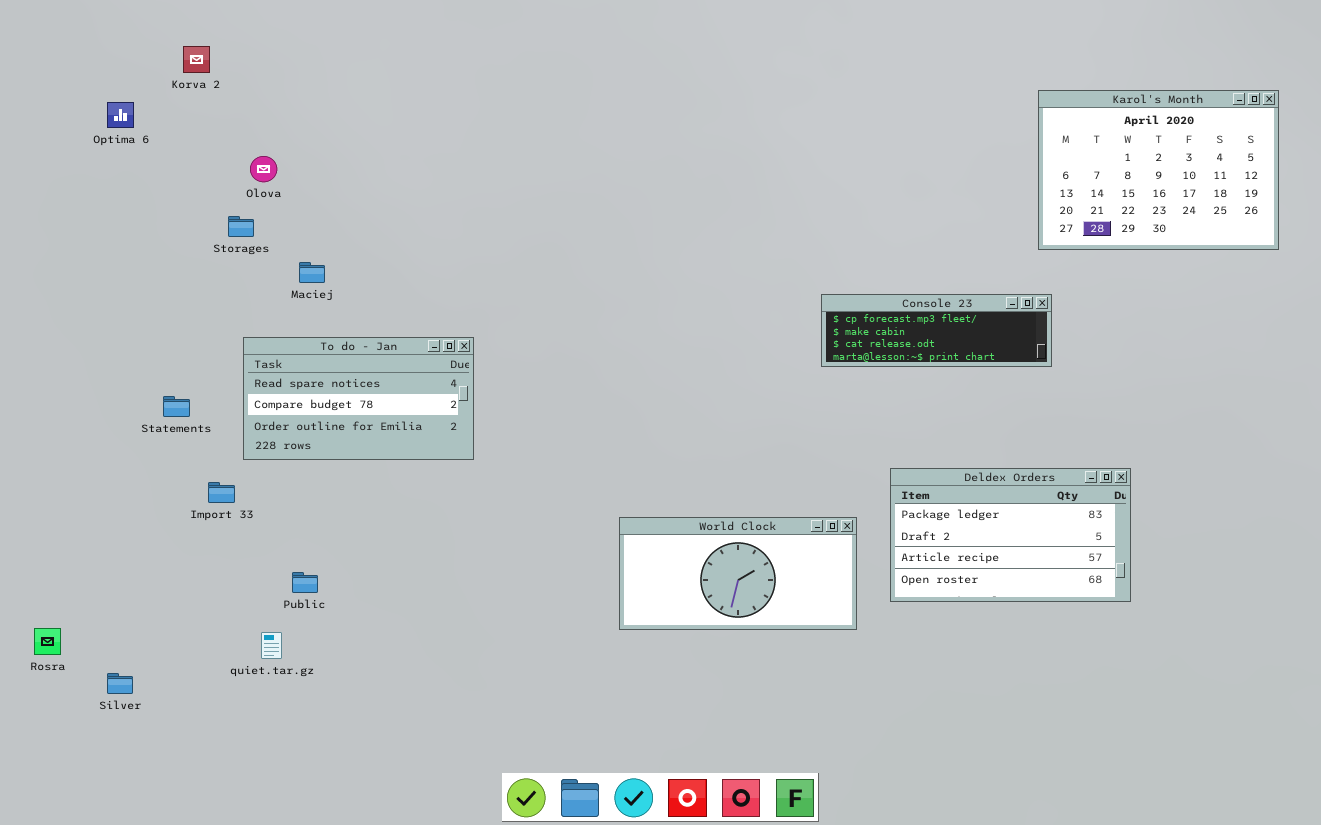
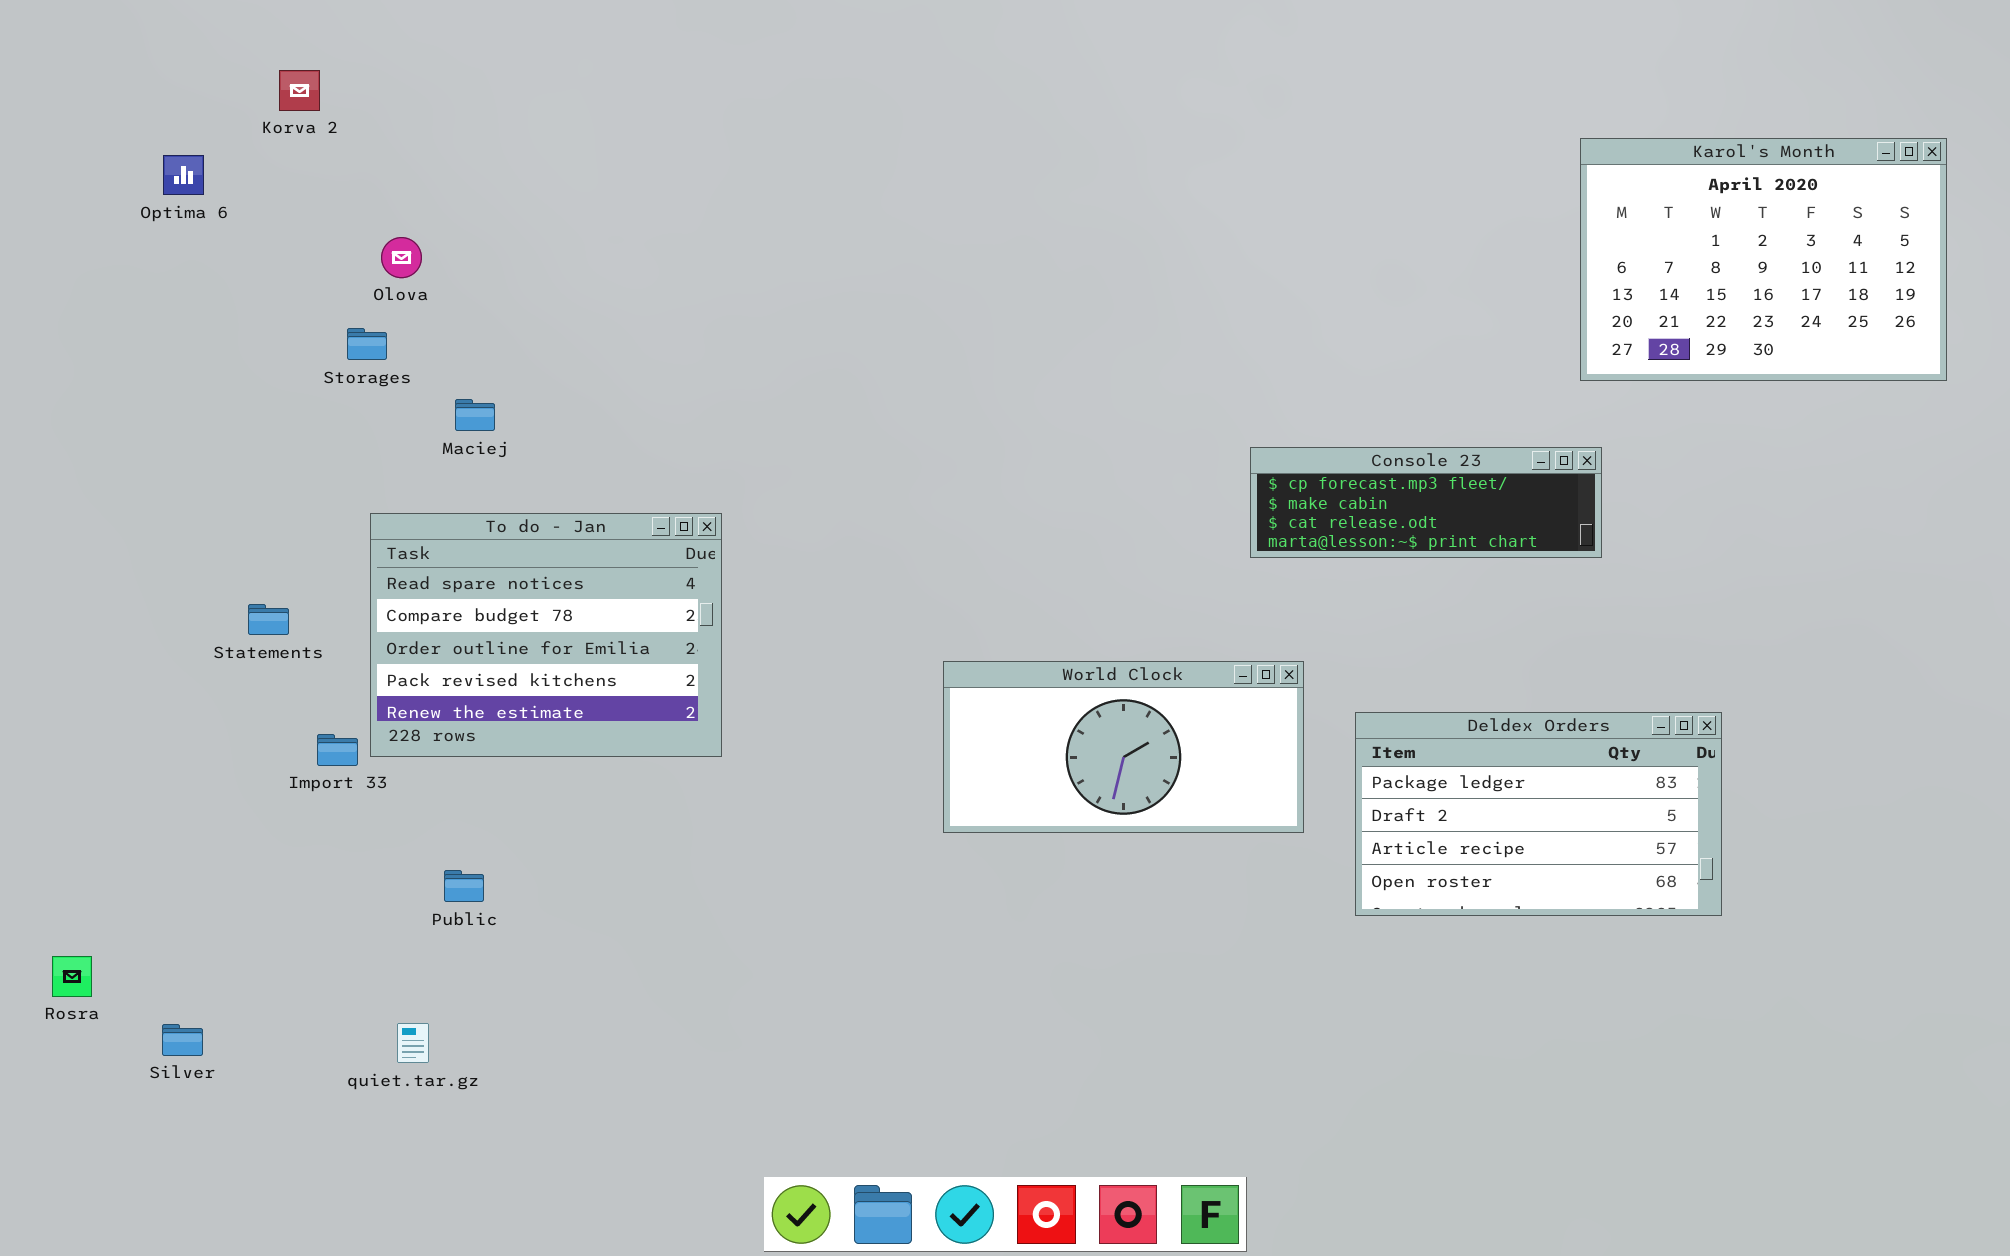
To do - Jan: [243,337,474,460] -> [370,513,722,757], resized
World Clock: [619,517,857,630] -> [943,661,1304,833], moved
quiet.tar.gz: [261,632,282,659] -> [397,1023,429,1063], moved

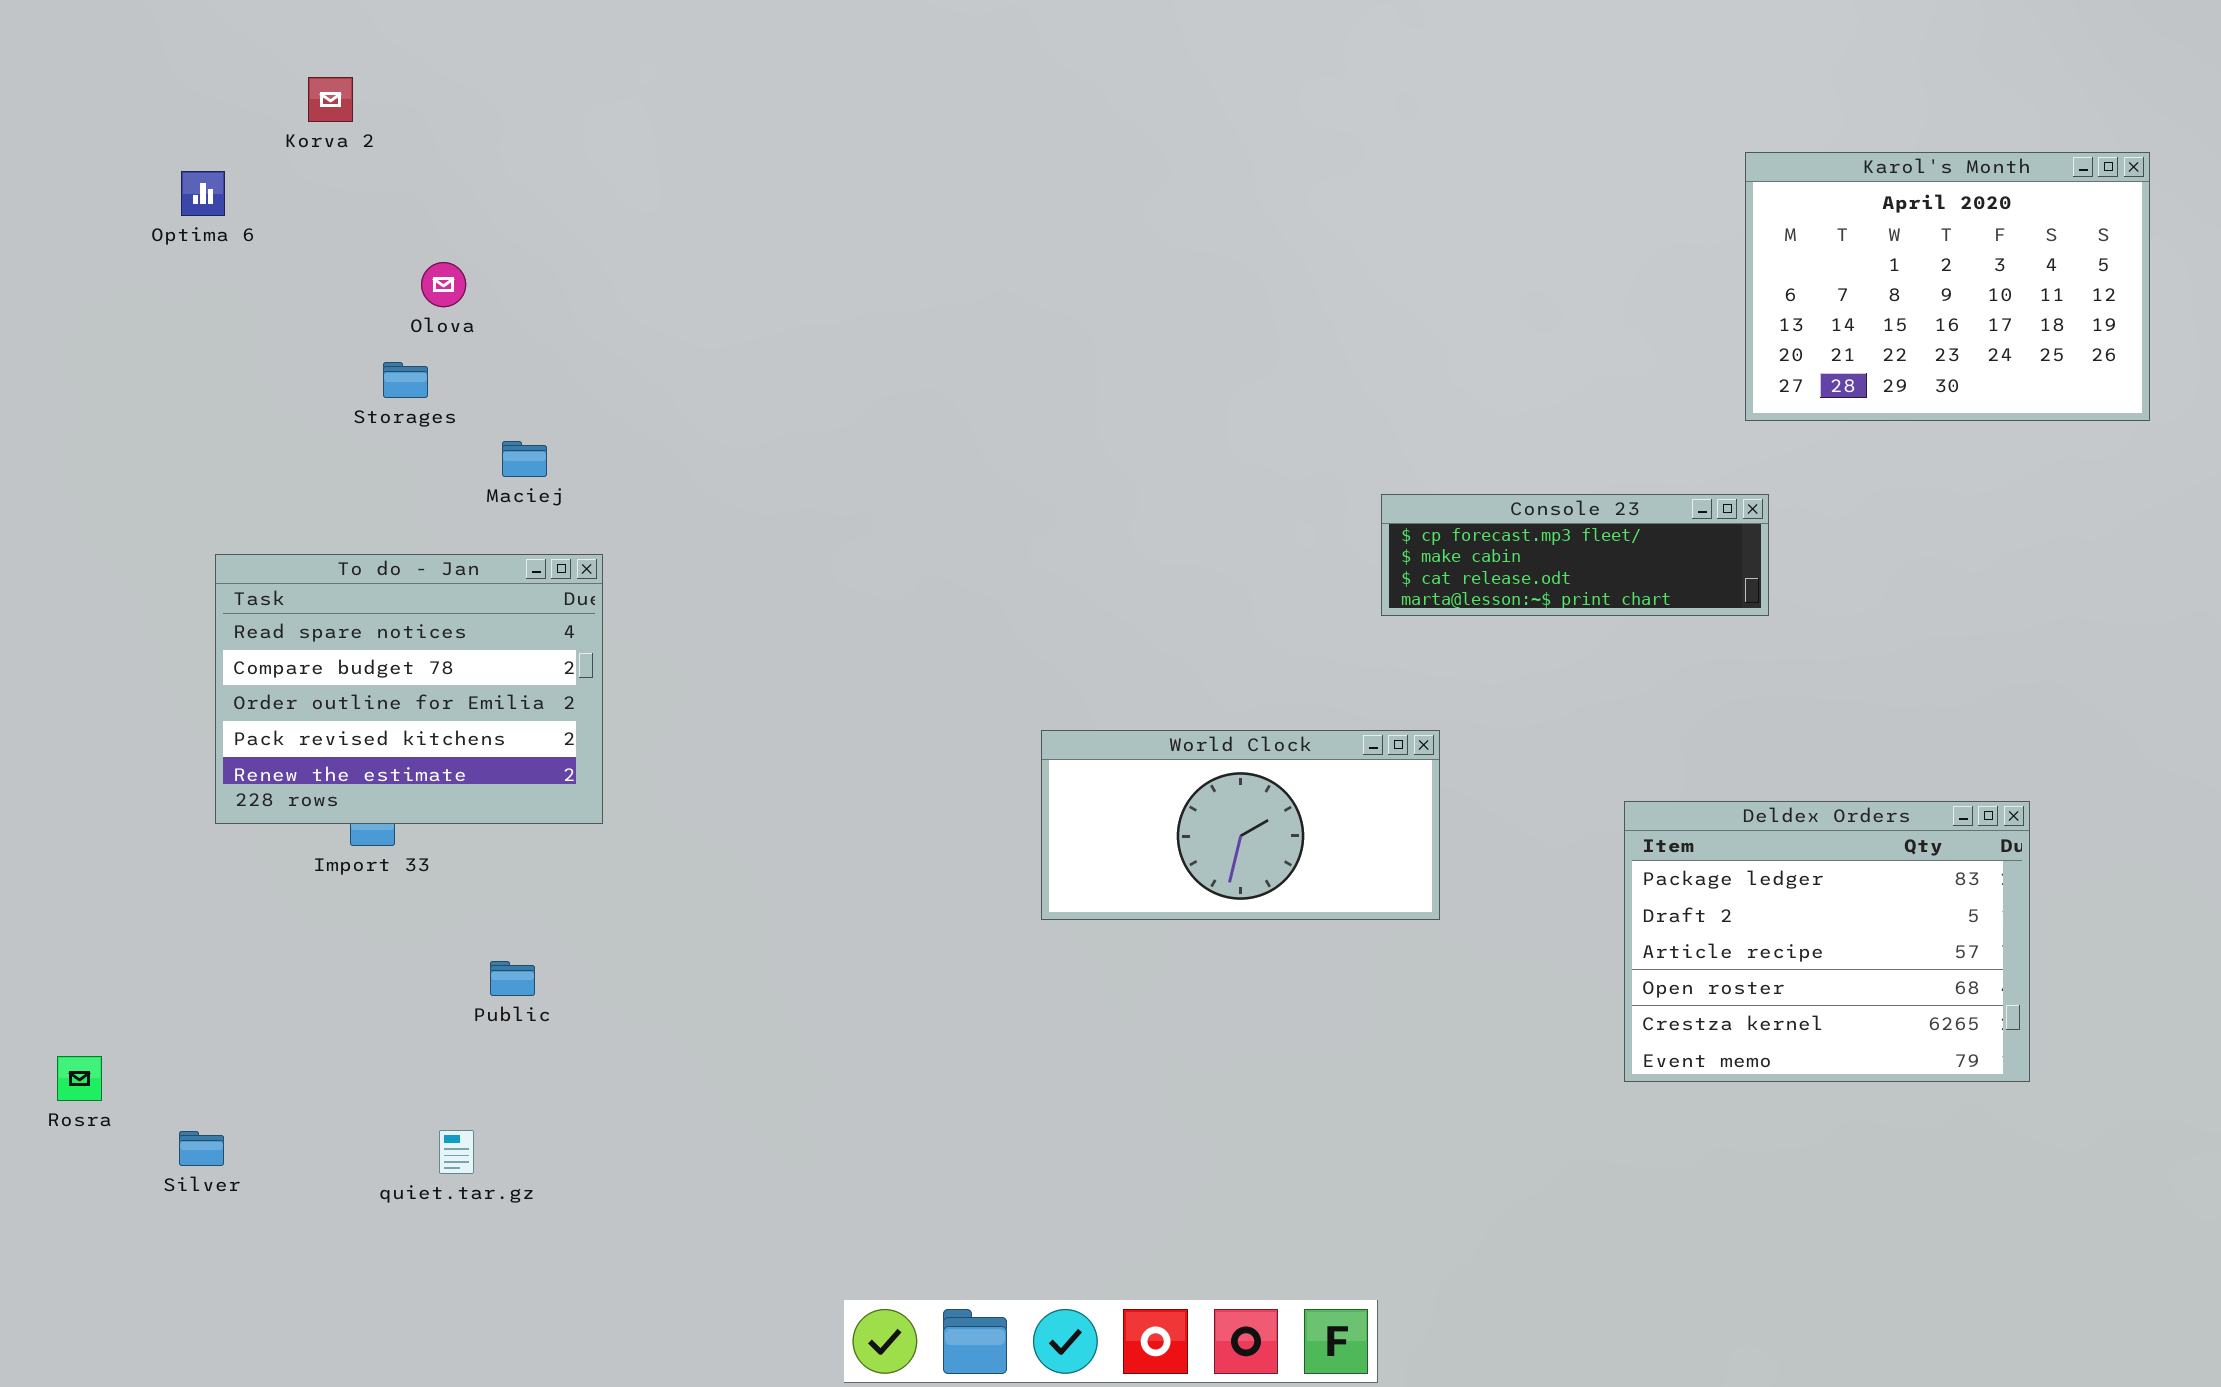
To do - Jan: [370,513,722,757] -> [215,554,603,824], moved
Deldex Orders: [1355,712,1722,916] -> [1624,801,2030,1082], moved, resized

